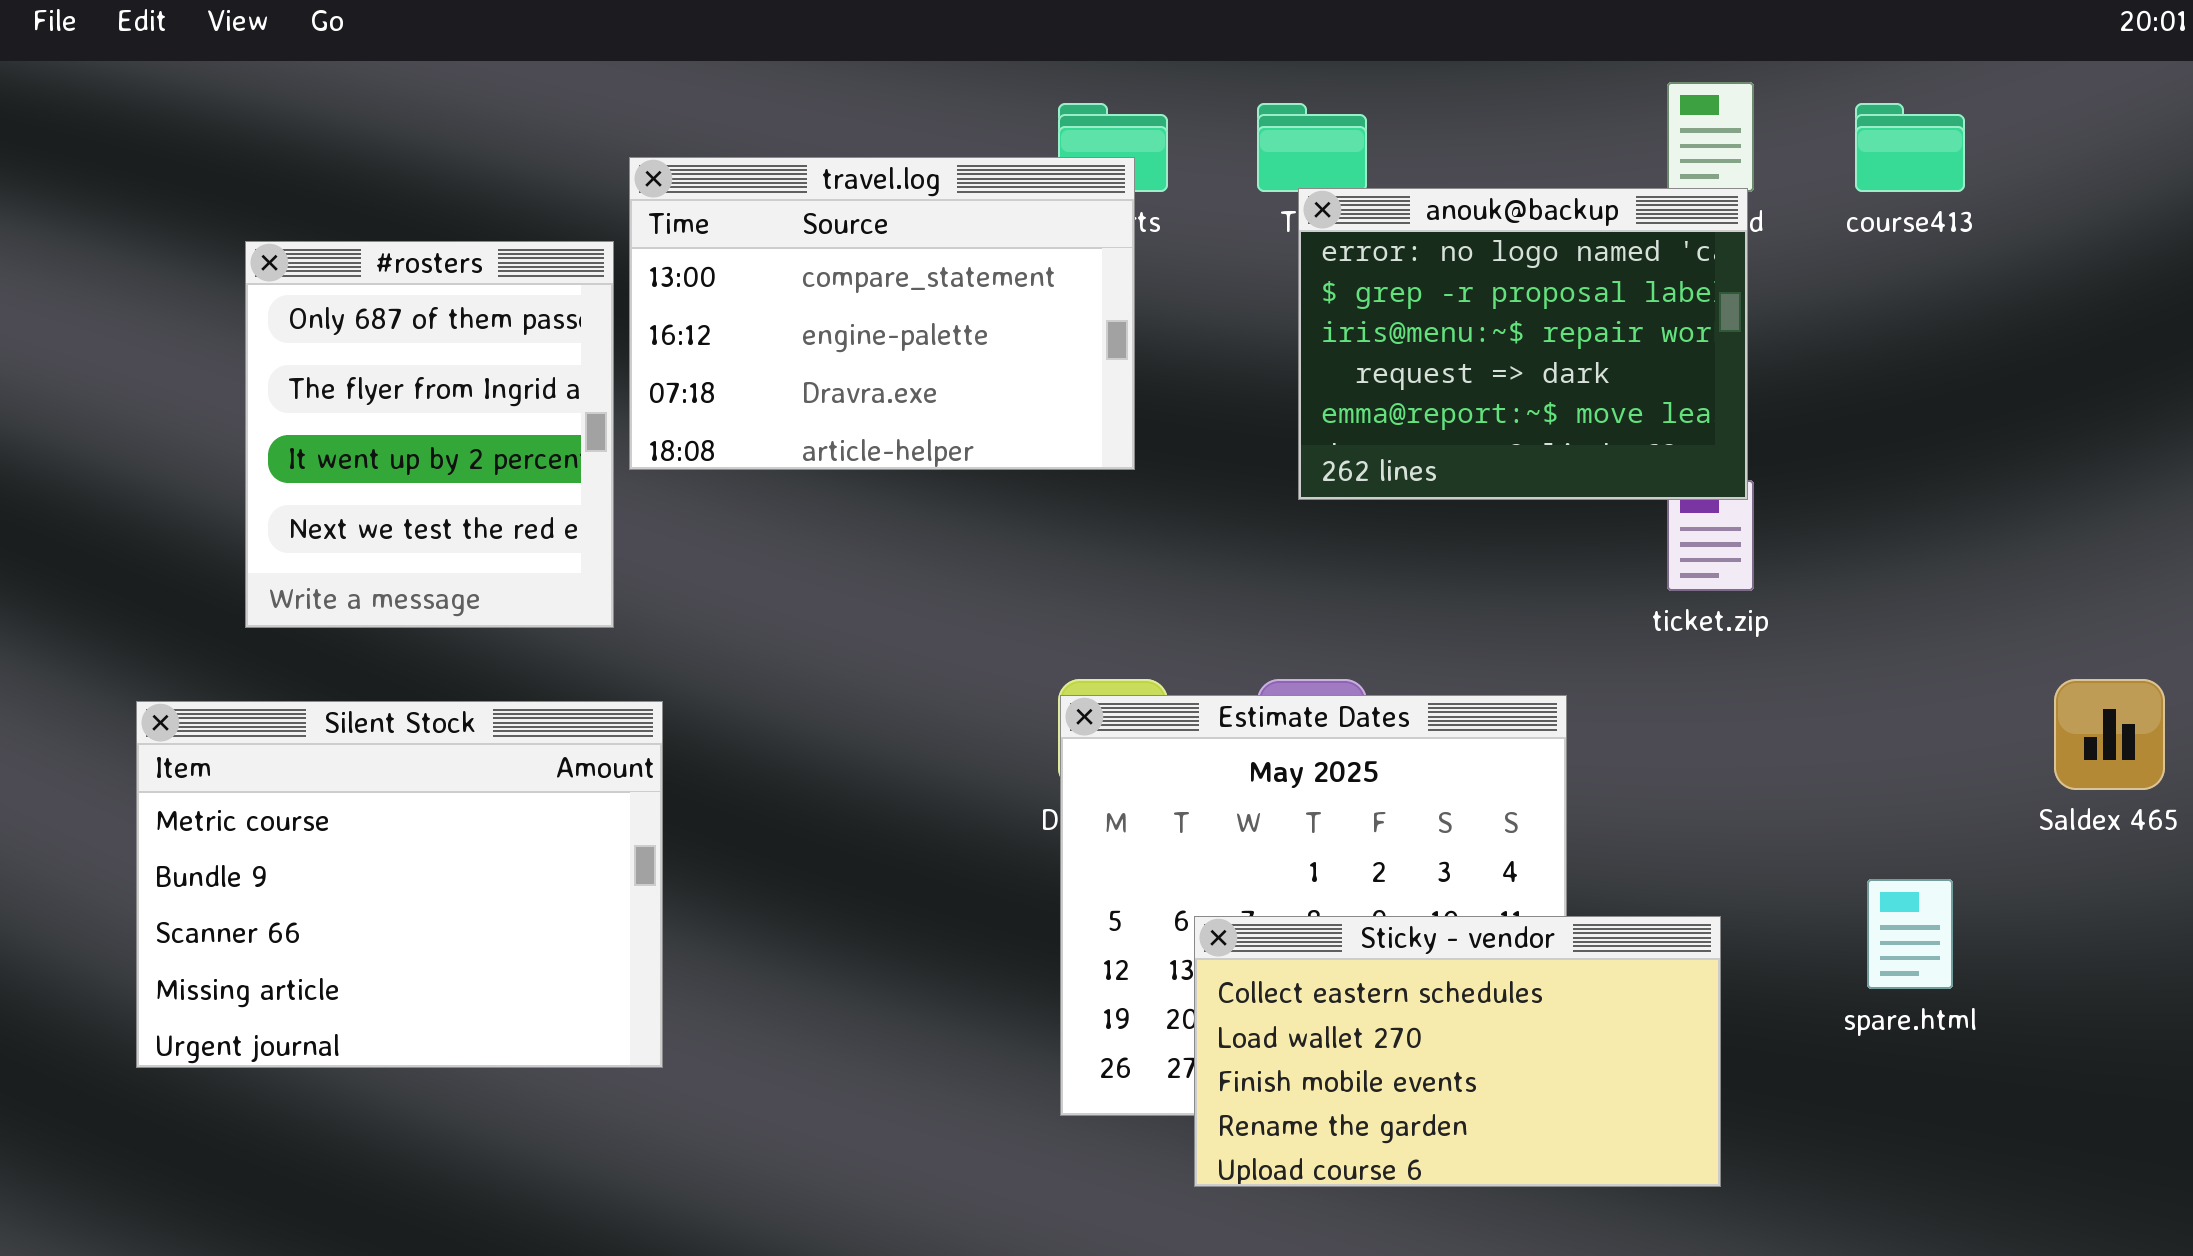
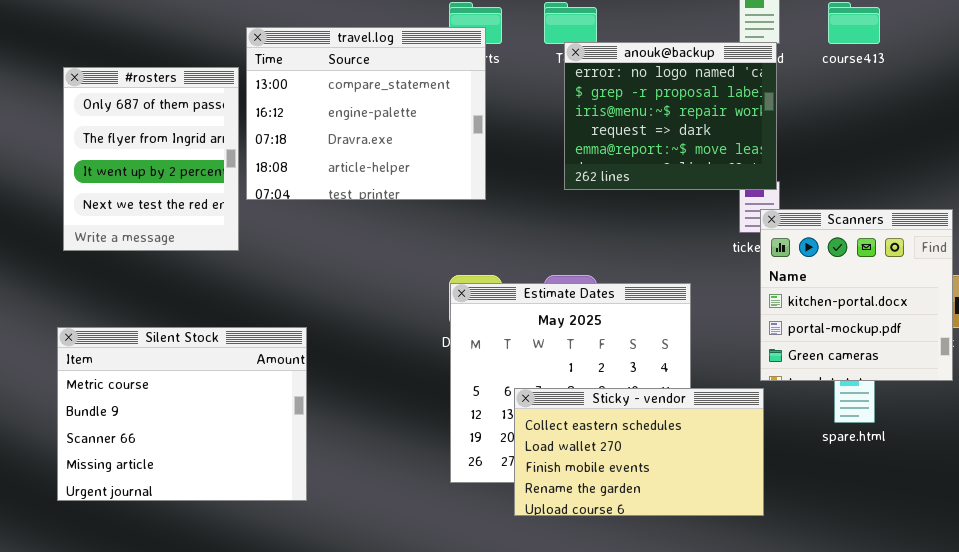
travel.log: [629,157,1135,470] -> [246,27,486,200], resized
Scanners: none -> [760,209,953,381], opened
Silent Stock: [136,701,663,1068] -> [57,327,307,501], moved

